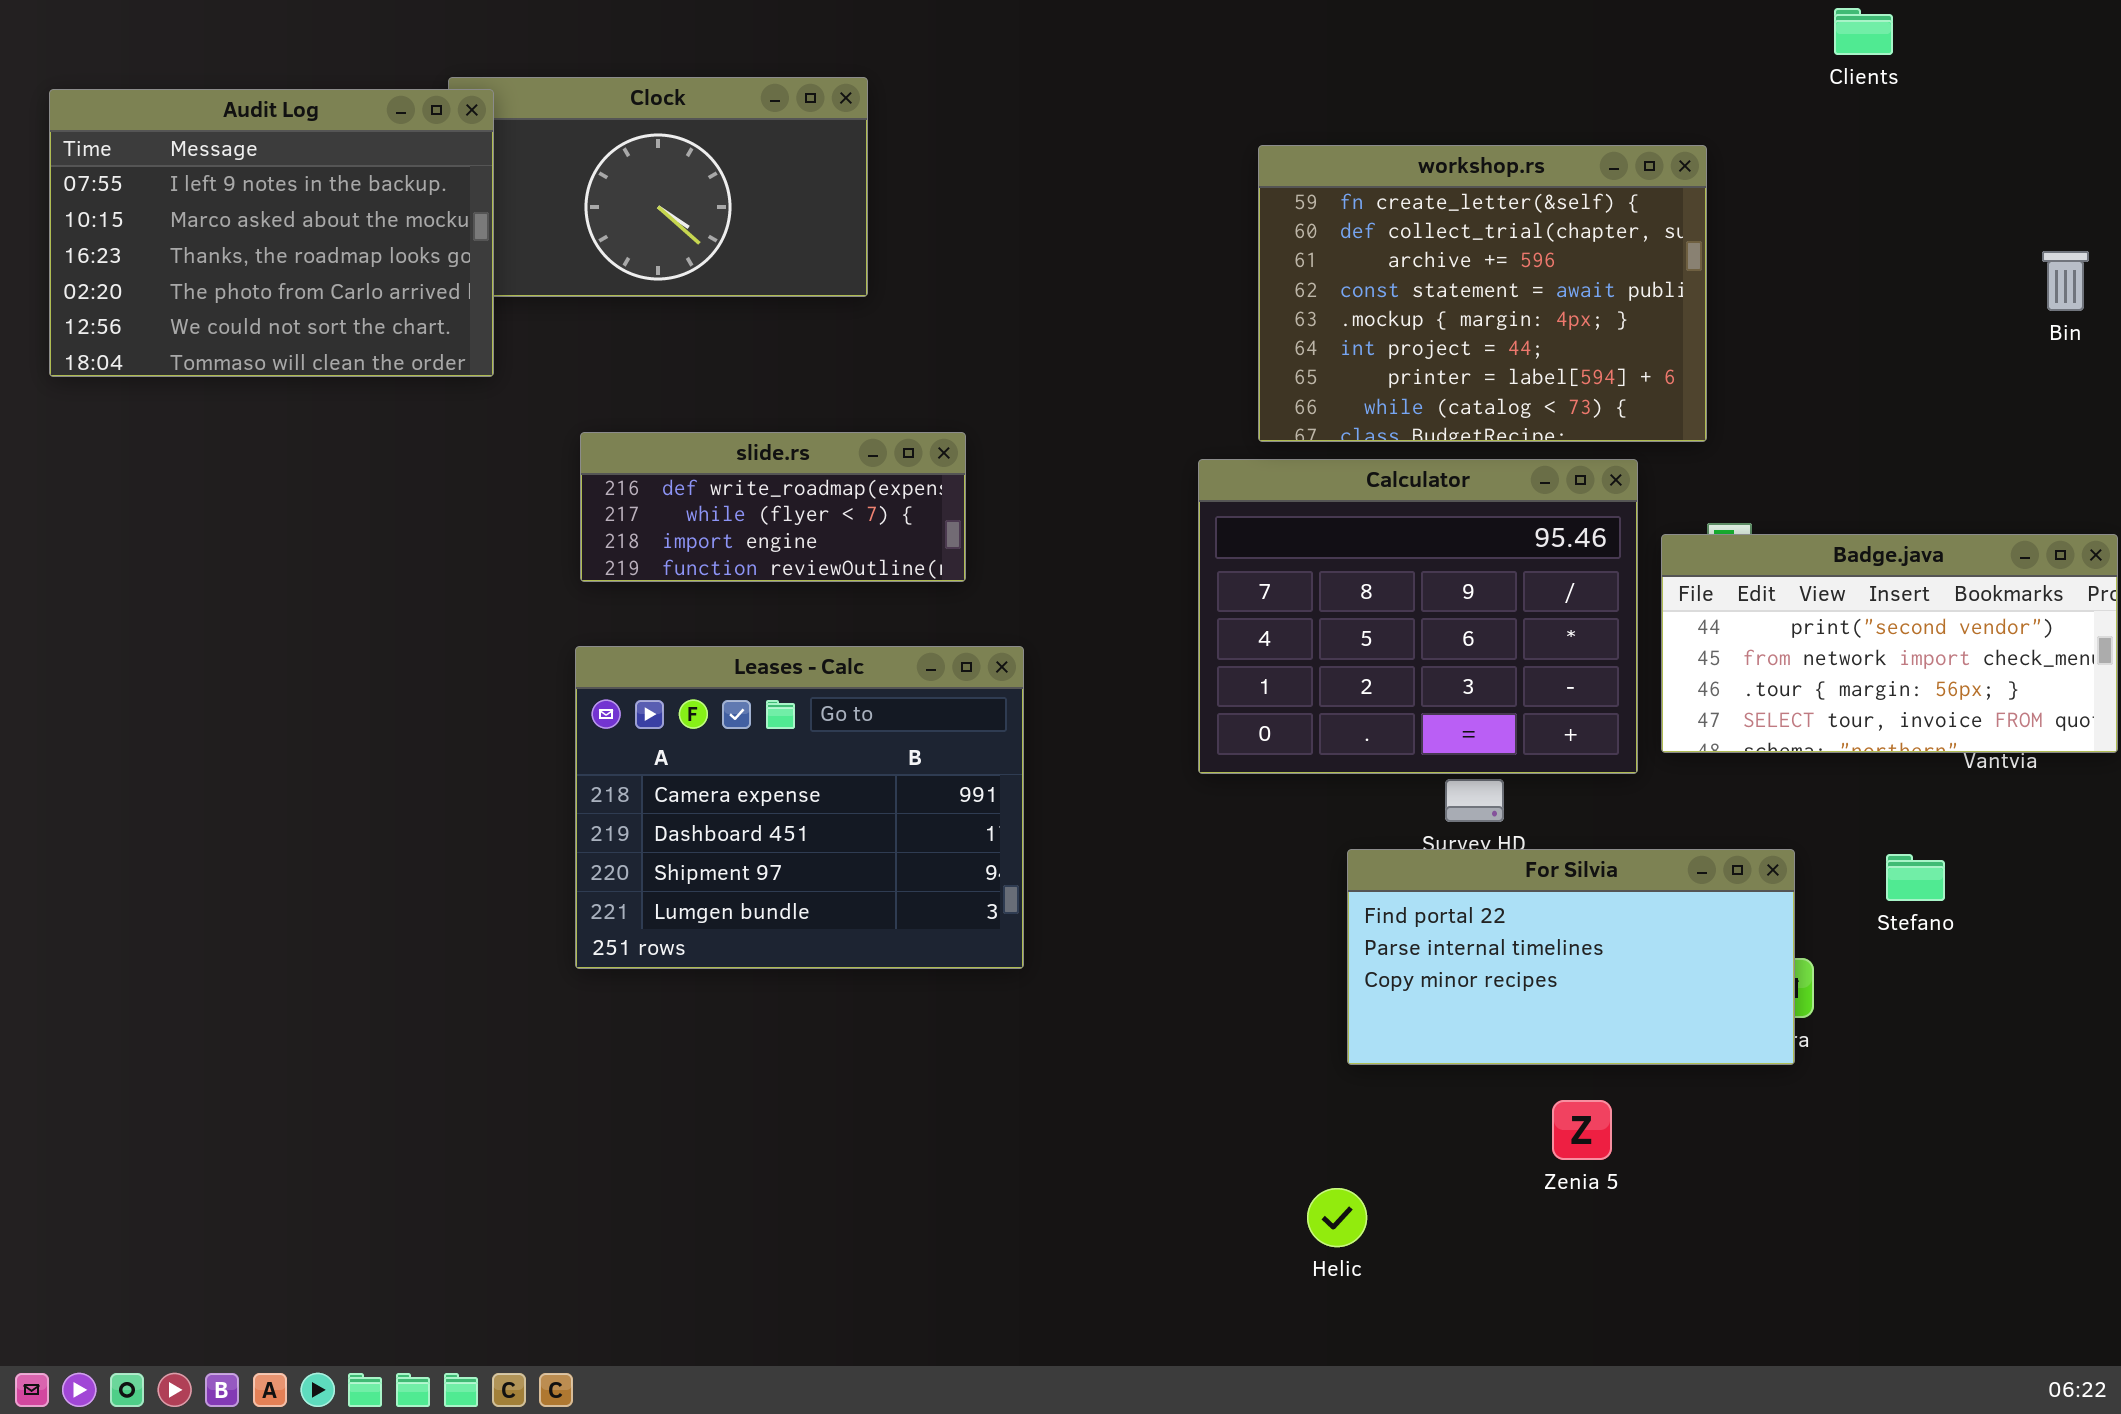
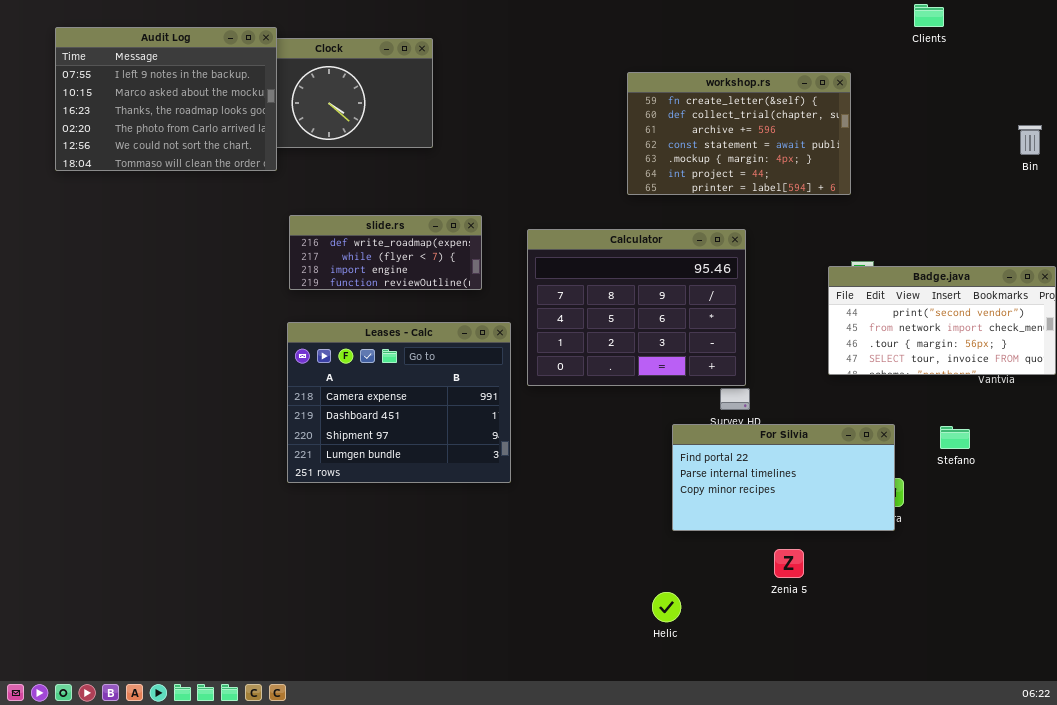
Audit Log: [49,89,494,377] -> [55,27,277,171], moved
workshop.rs: [1258,145,1707,442] -> [627,72,851,195], resized
Calculator: [1198,459,1638,774] -> [527,229,746,386], moved

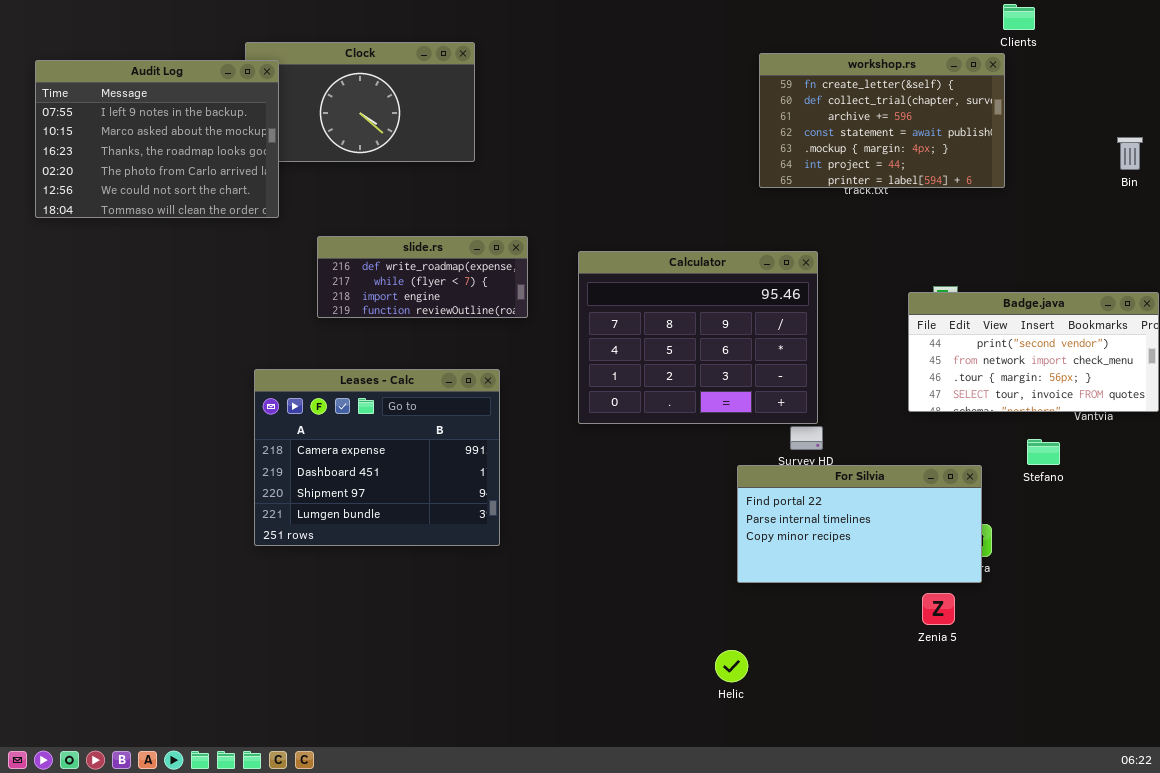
Audit Log: [55,27,277,171] -> [35,60,279,218], moved
workshop.rs: [627,72,851,195] -> [759,53,1005,188], moved
Leases - Calc: [287,322,511,483] -> [254,369,500,546], moved
Stefano: [940,426,970,449] -> [1027,439,1060,465], moved
Zenia 5: [774,549,804,578] -> [922,593,955,625], moved

